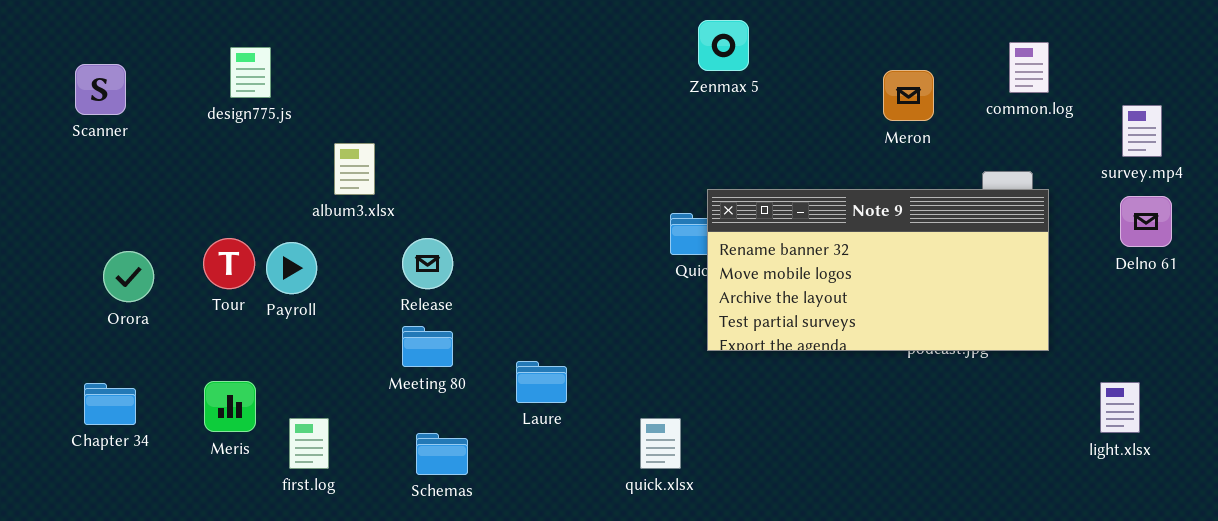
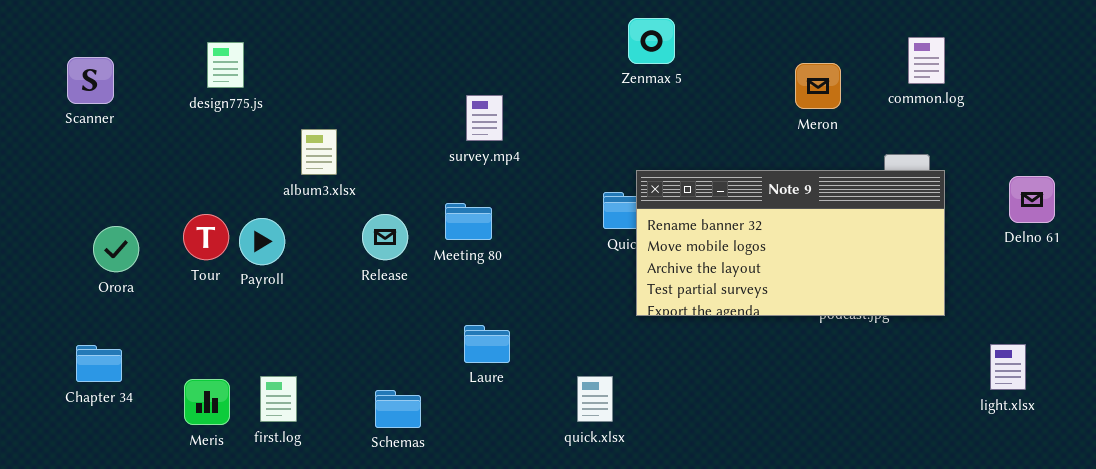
survey.mp4: [1122,105,1162,157] -> [466,95,503,141], moved
Meeting 80: [402,326,453,367] -> [445,203,492,240], moved
Meris: [204,381,256,432] -> [184,379,230,425], moved

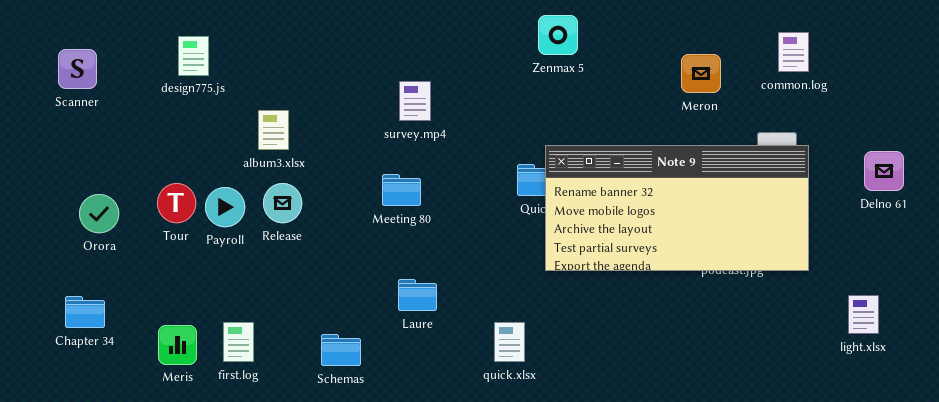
Release: [362,214,408,260] -> [263,183,302,223], moved

